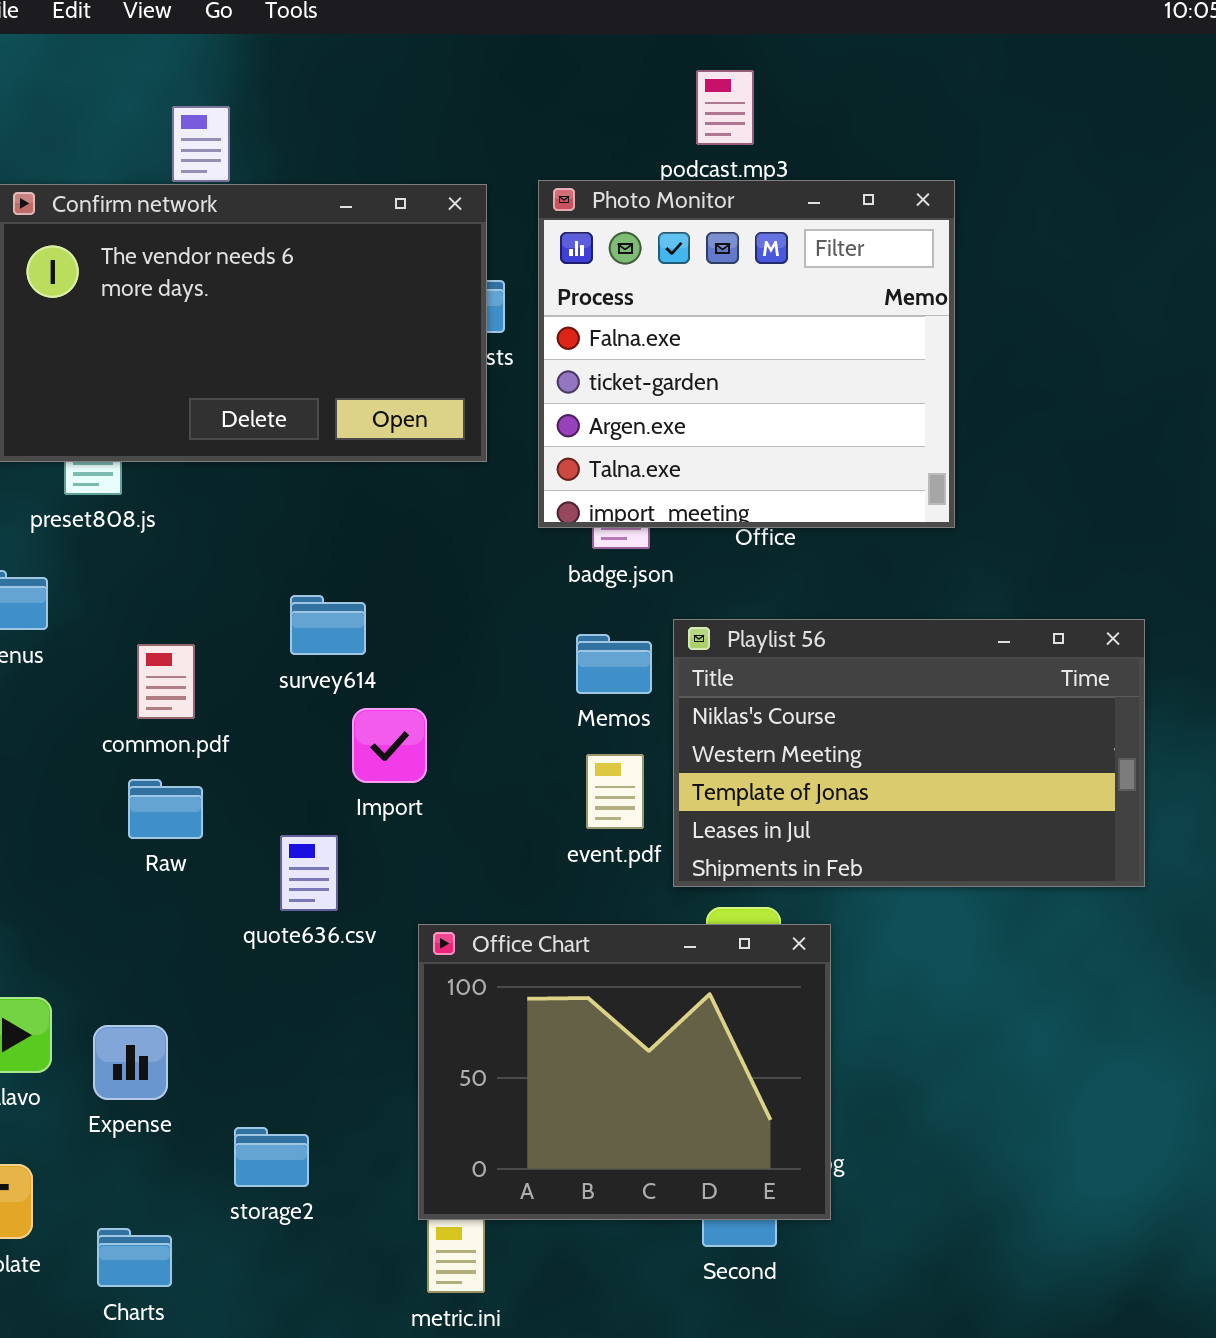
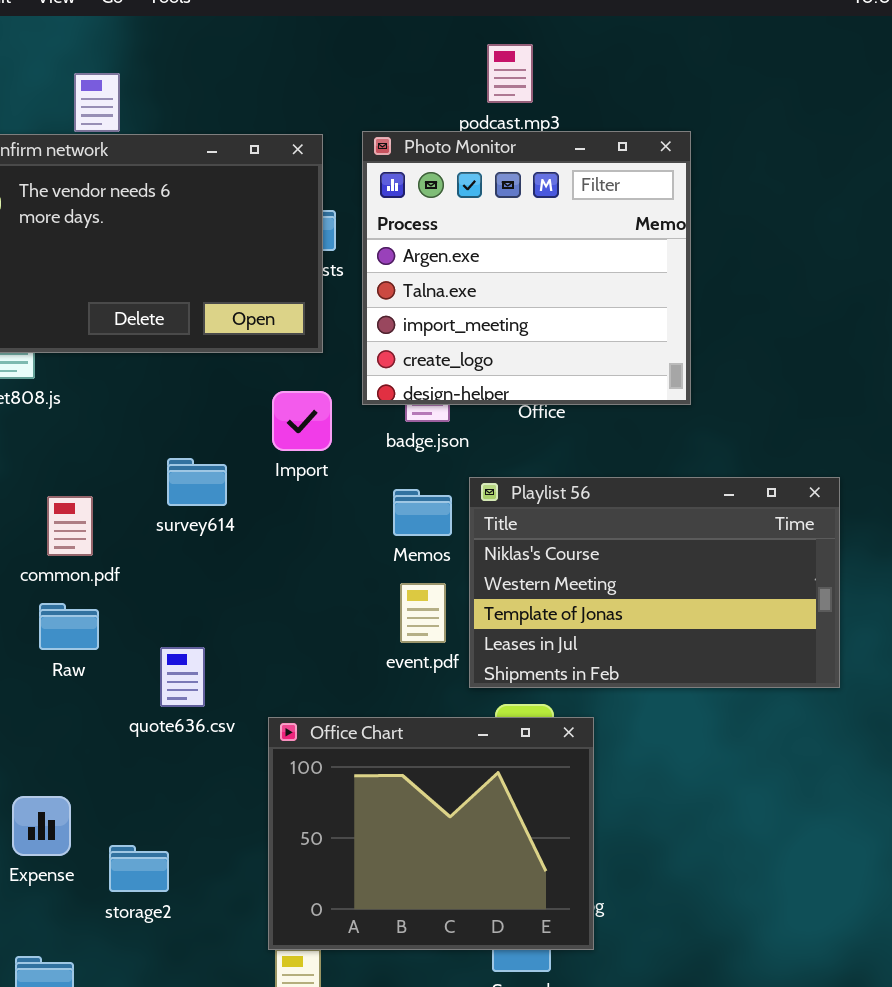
Photo Monitor: [538,180,955,528] -> [362,131,691,405], scrolled down 2 rows
Import: [352,708,427,783] -> [272,391,332,451], moved
storage2: [234,1127,309,1187] -> [109,845,169,892], moved

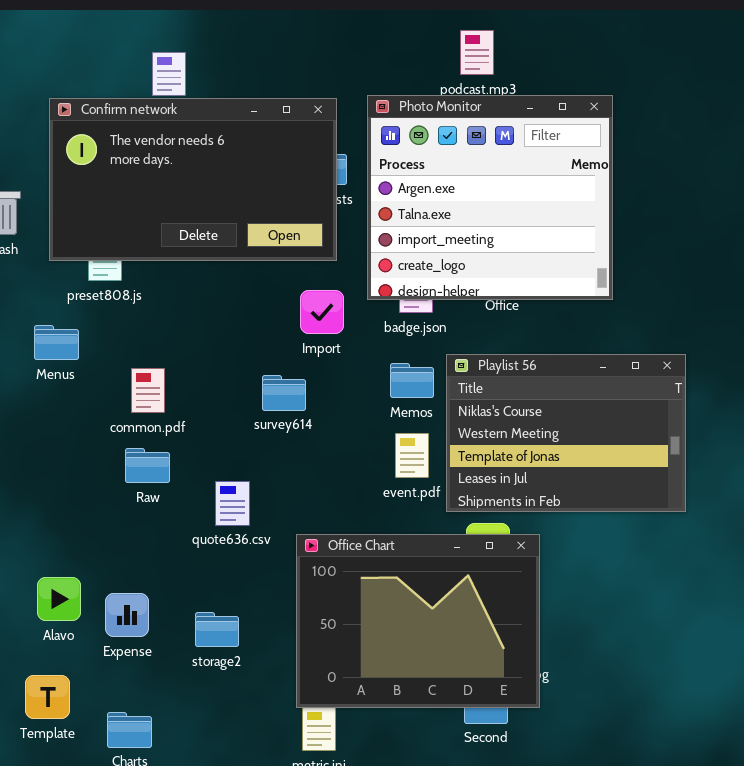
survey614: [167,458,227,506] -> [262,375,306,411], moved
Playlist 56: [469,477,840,688] -> [446,354,686,512], resized
storage2: [109,845,169,892] -> [195,612,239,647], moved

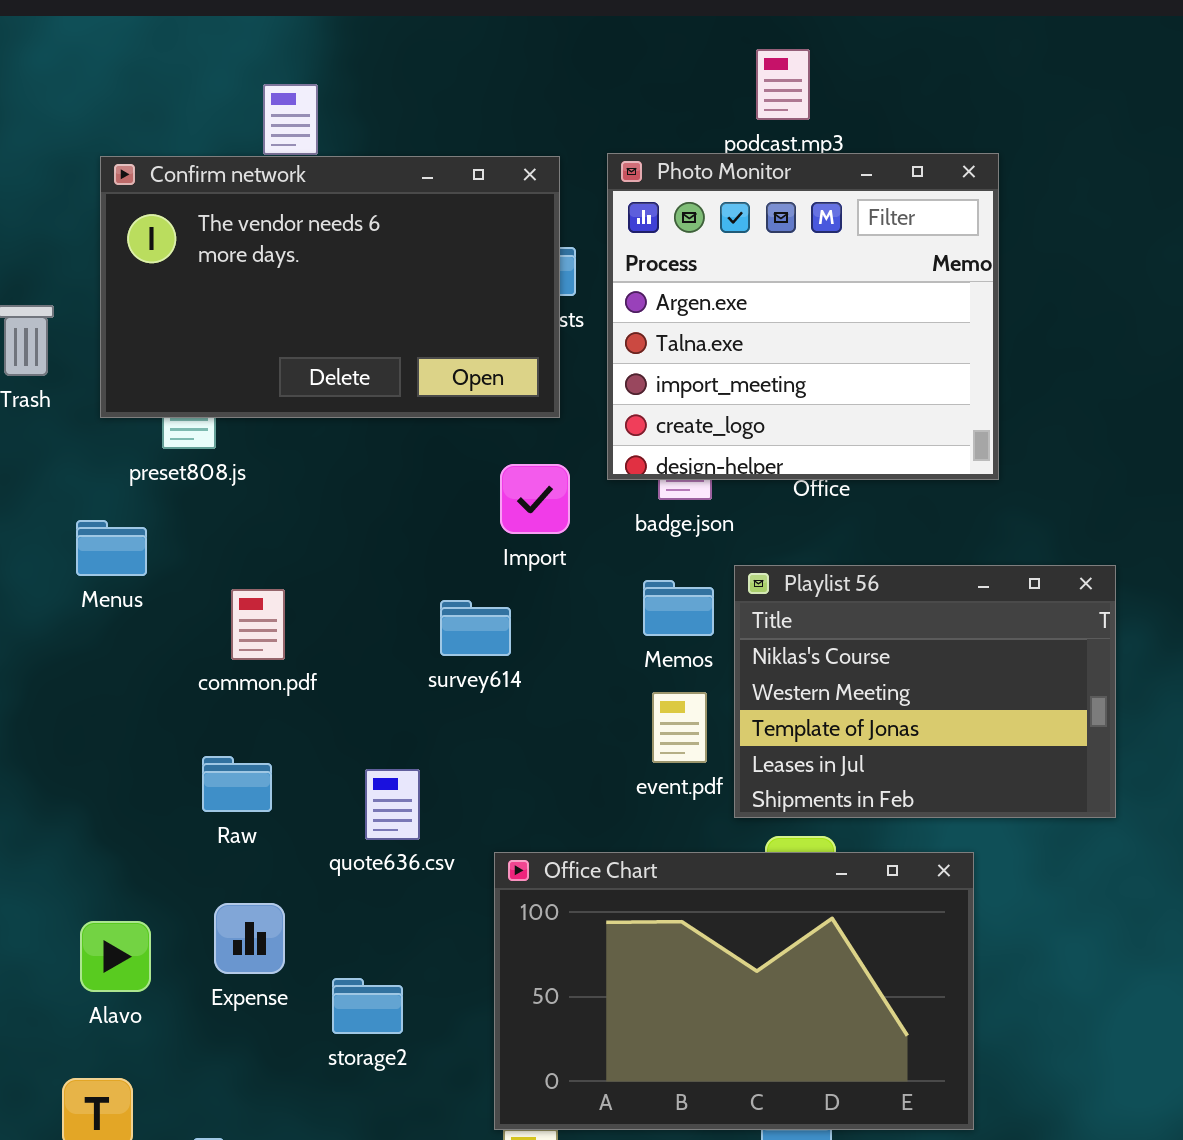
Raw: [125,448,170,483] -> [202,756,272,812], moved
Office Chart: [296,534,540,708] -> [494,852,974,1130], resized
Expense: [105,593,149,637] -> [214,903,285,974], moved

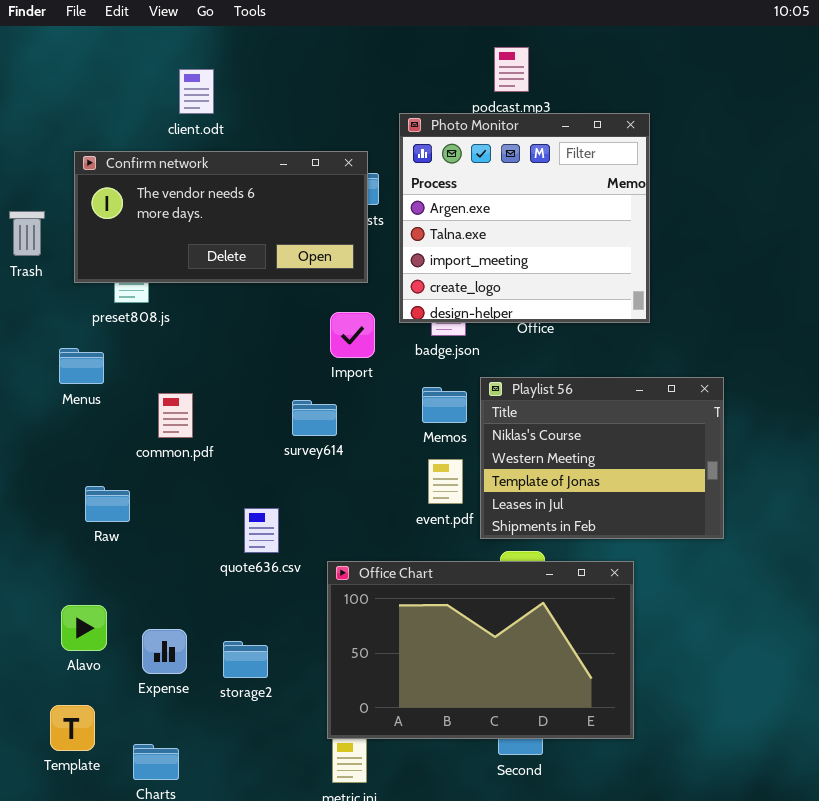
Confirm network: [100,156,560,418] -> [74,151,368,283], resized
Raw: [202,756,272,812] -> [85,486,130,522], moved
Expense: [214,903,285,974] -> [142,629,187,674], moved

